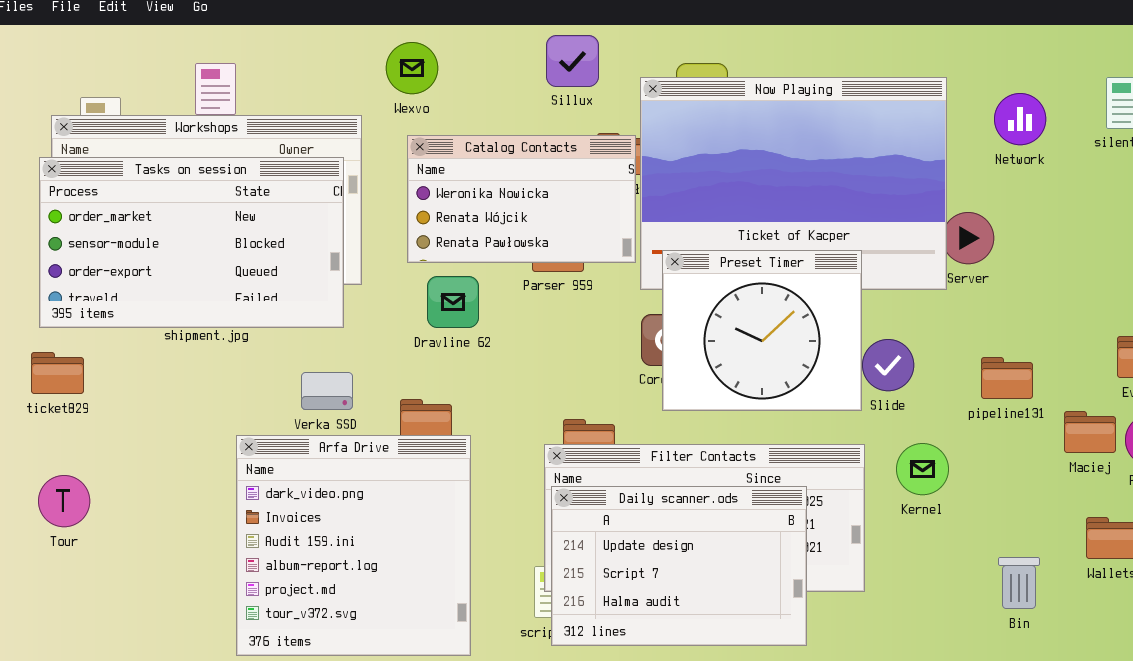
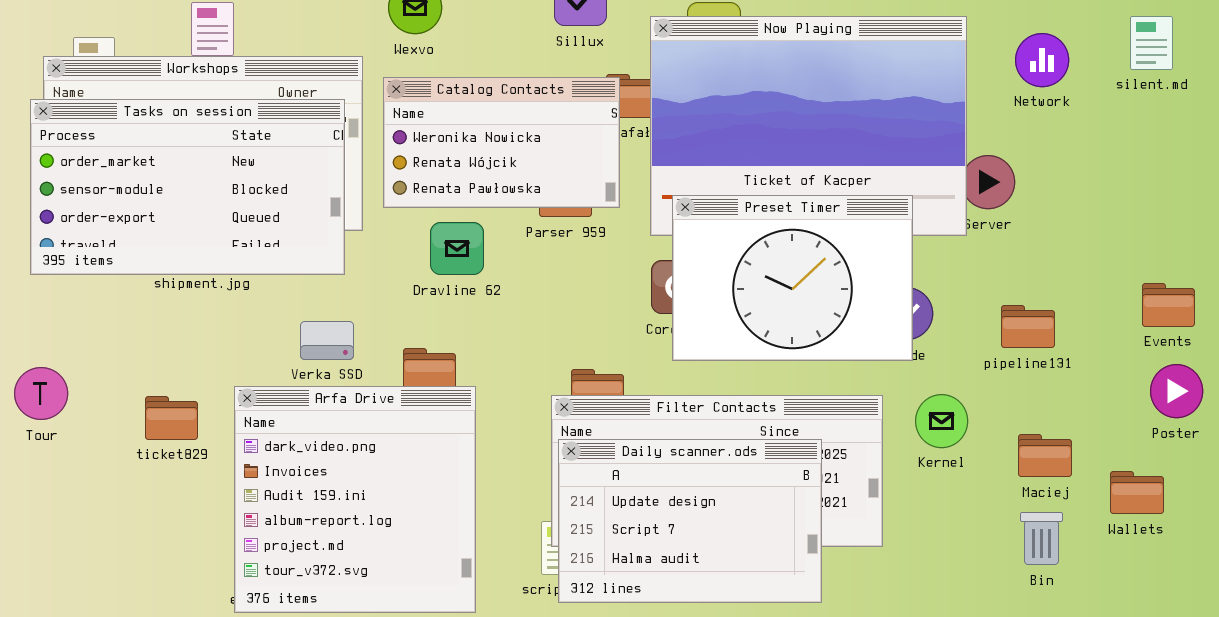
Catalog Contacts: [407,135,636,263] -> [383,77,620,208], moved
Preset Timer: [662,250,862,411] -> [672,195,913,361], resized
ticket829: [31,352,84,394] -> [145,396,198,440], moved
Maciej: [1064,411,1116,453] -> [1018,434,1072,477], moved
Tour: [38,475,90,527] -> [14,367,68,420], moved

